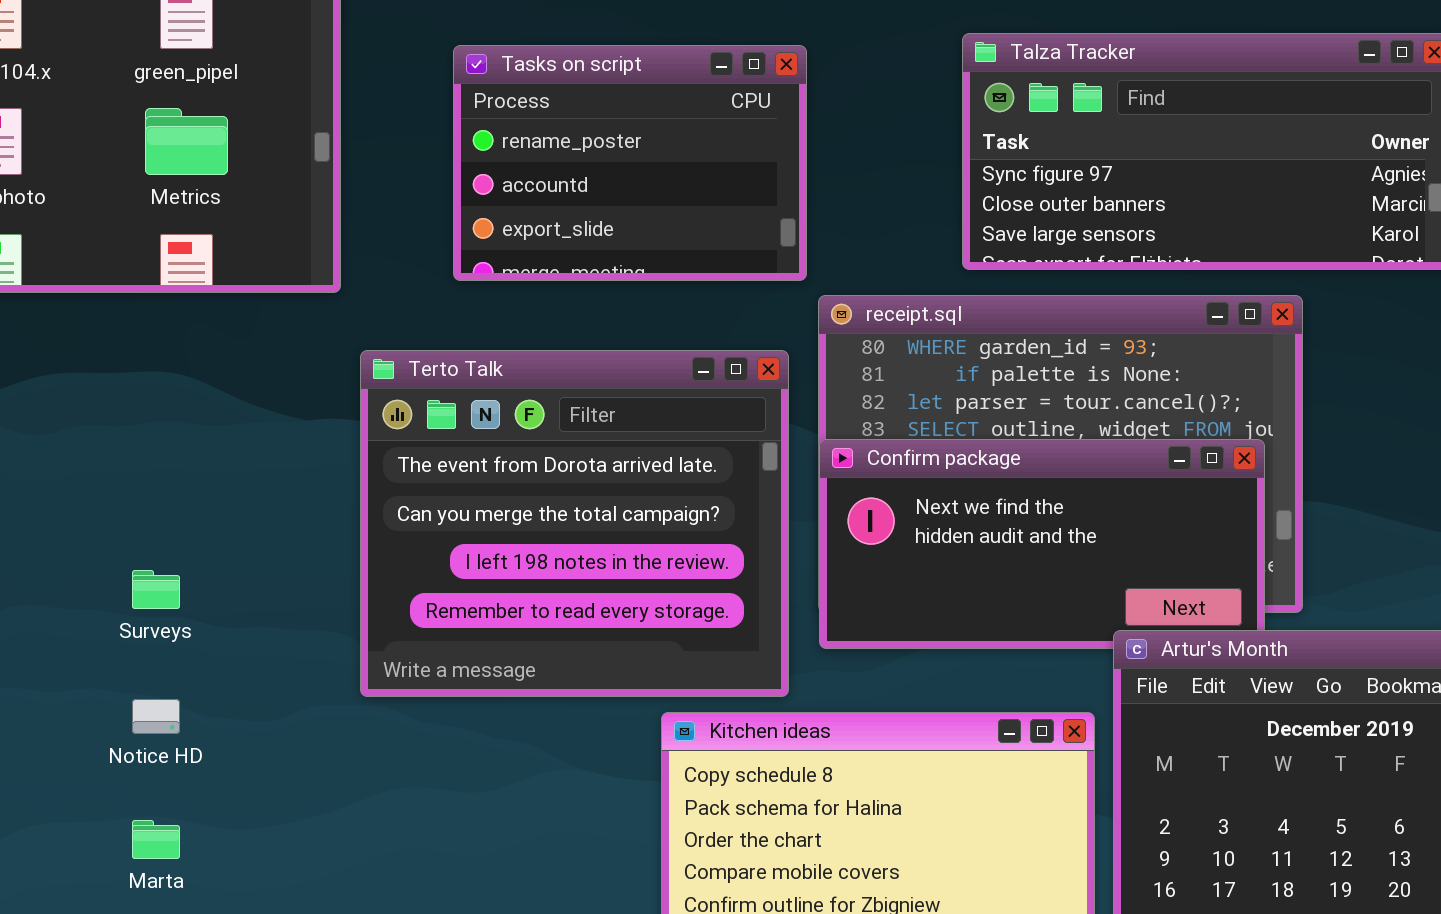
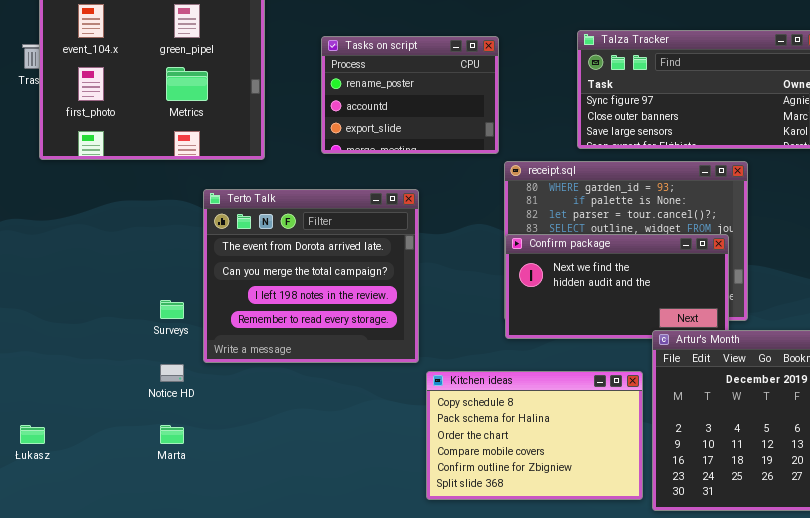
Terto Talk: [360,350,789,697] -> [203,189,419,363], moved

